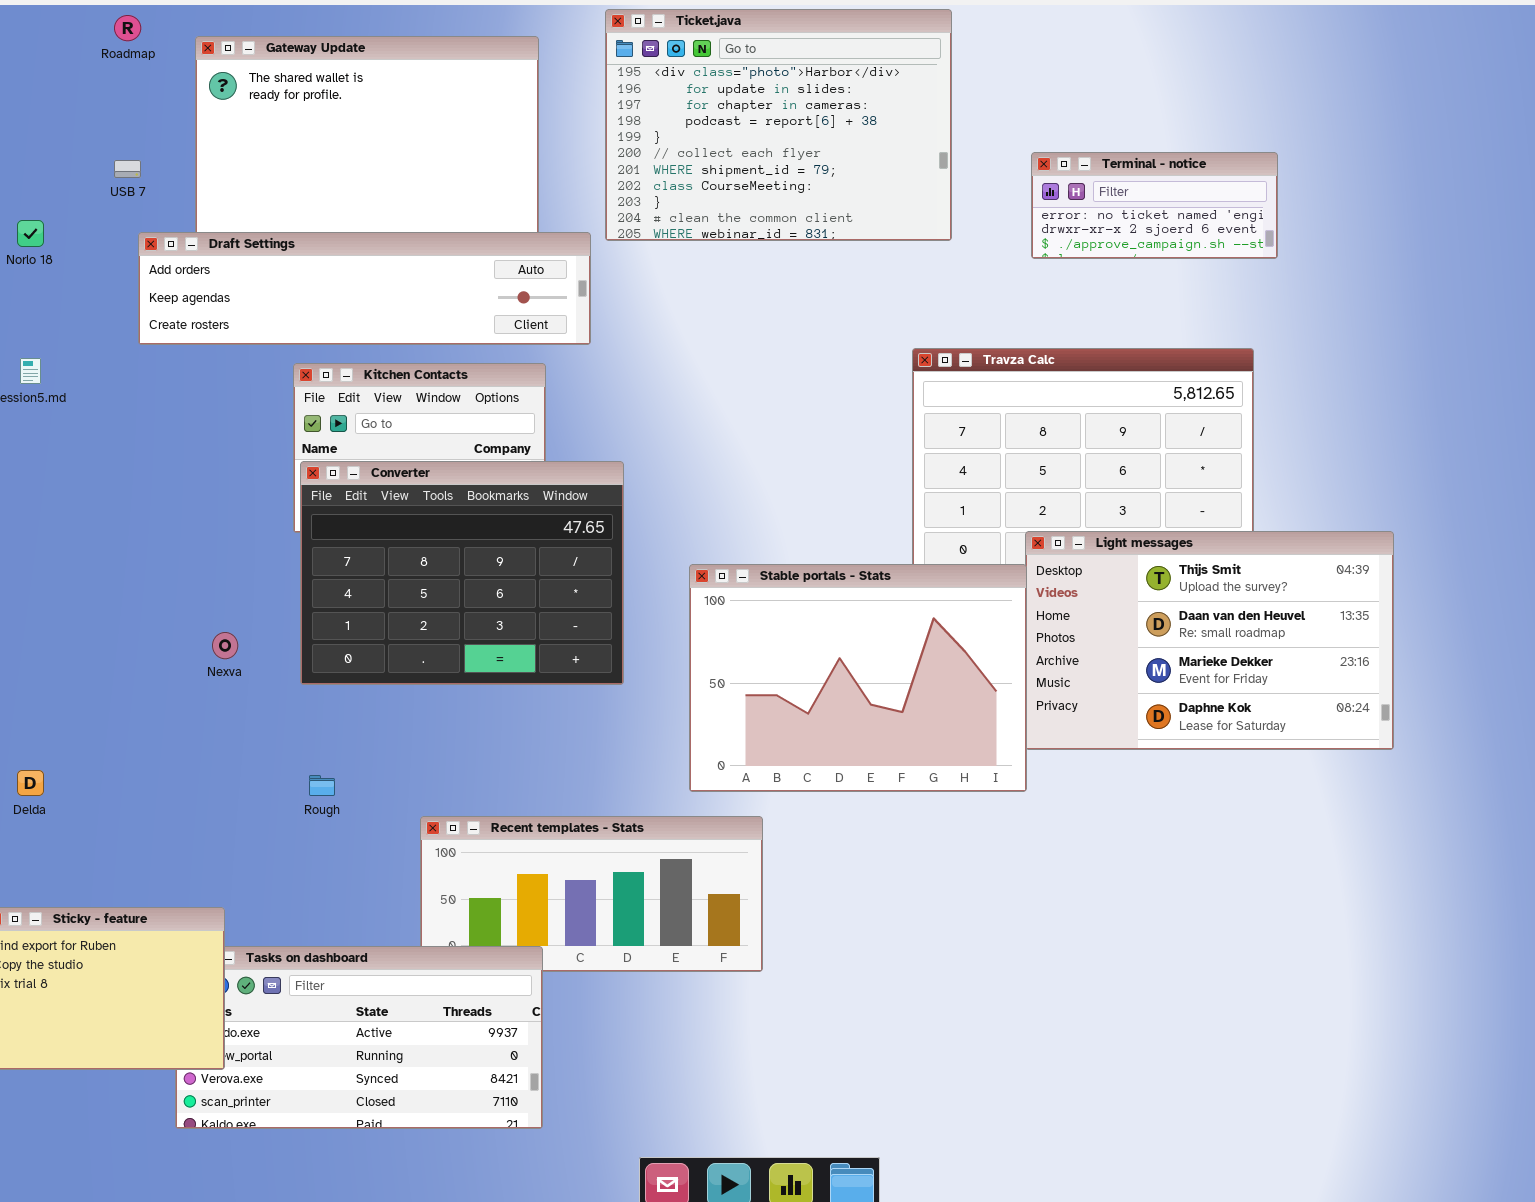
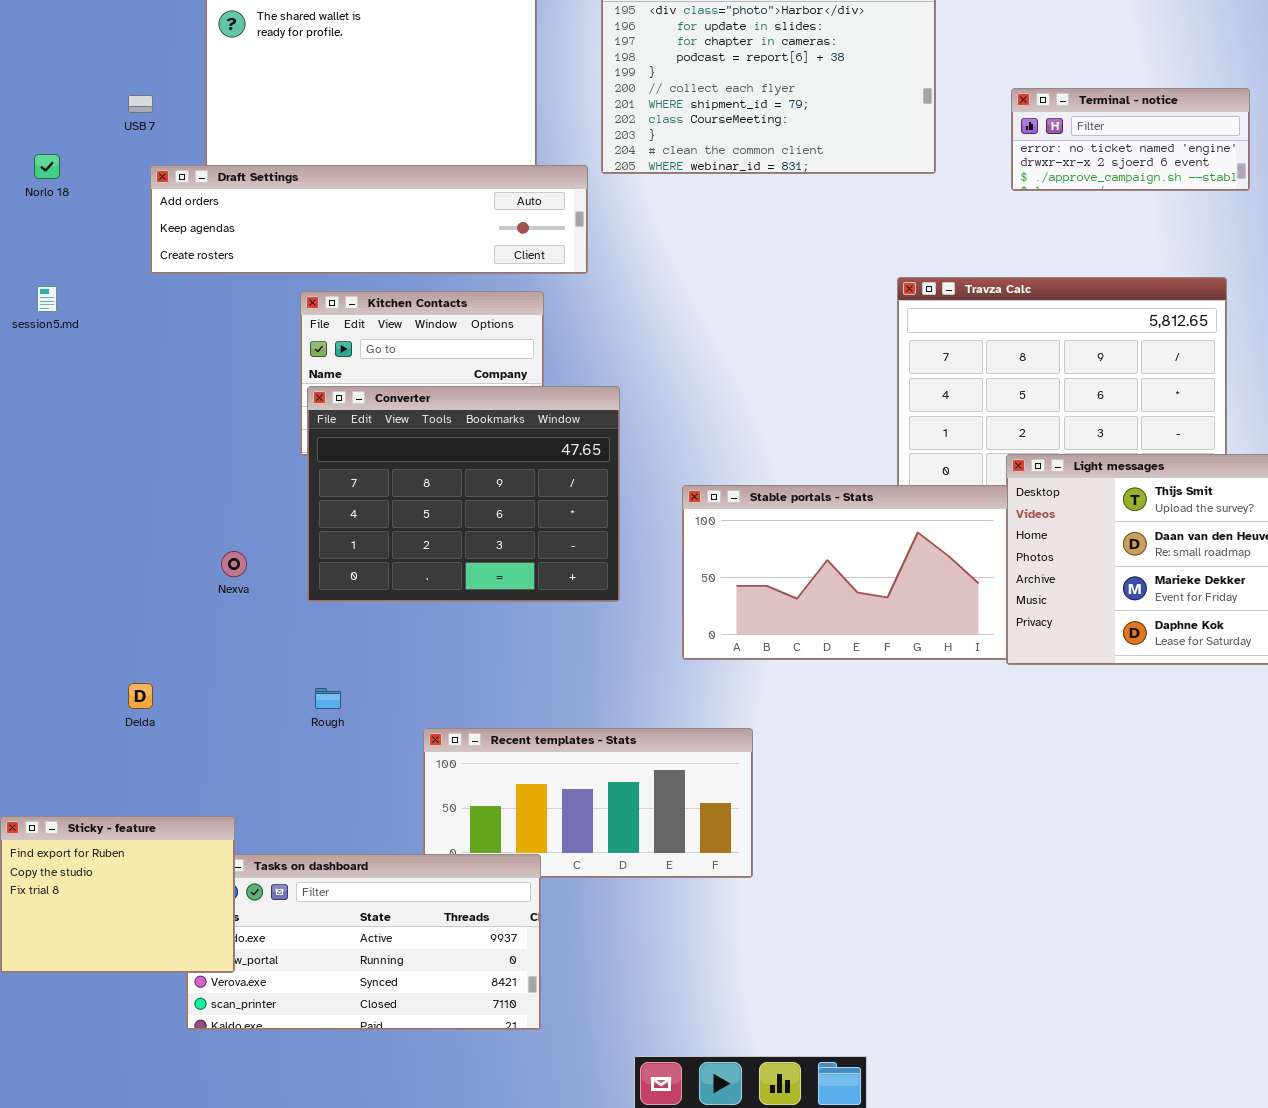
Stable portals - Stats: [689,564,1027,792] -> [682,485,1008,660], resized
Delda: [17,770,44,796] -> [128,683,153,709], moved

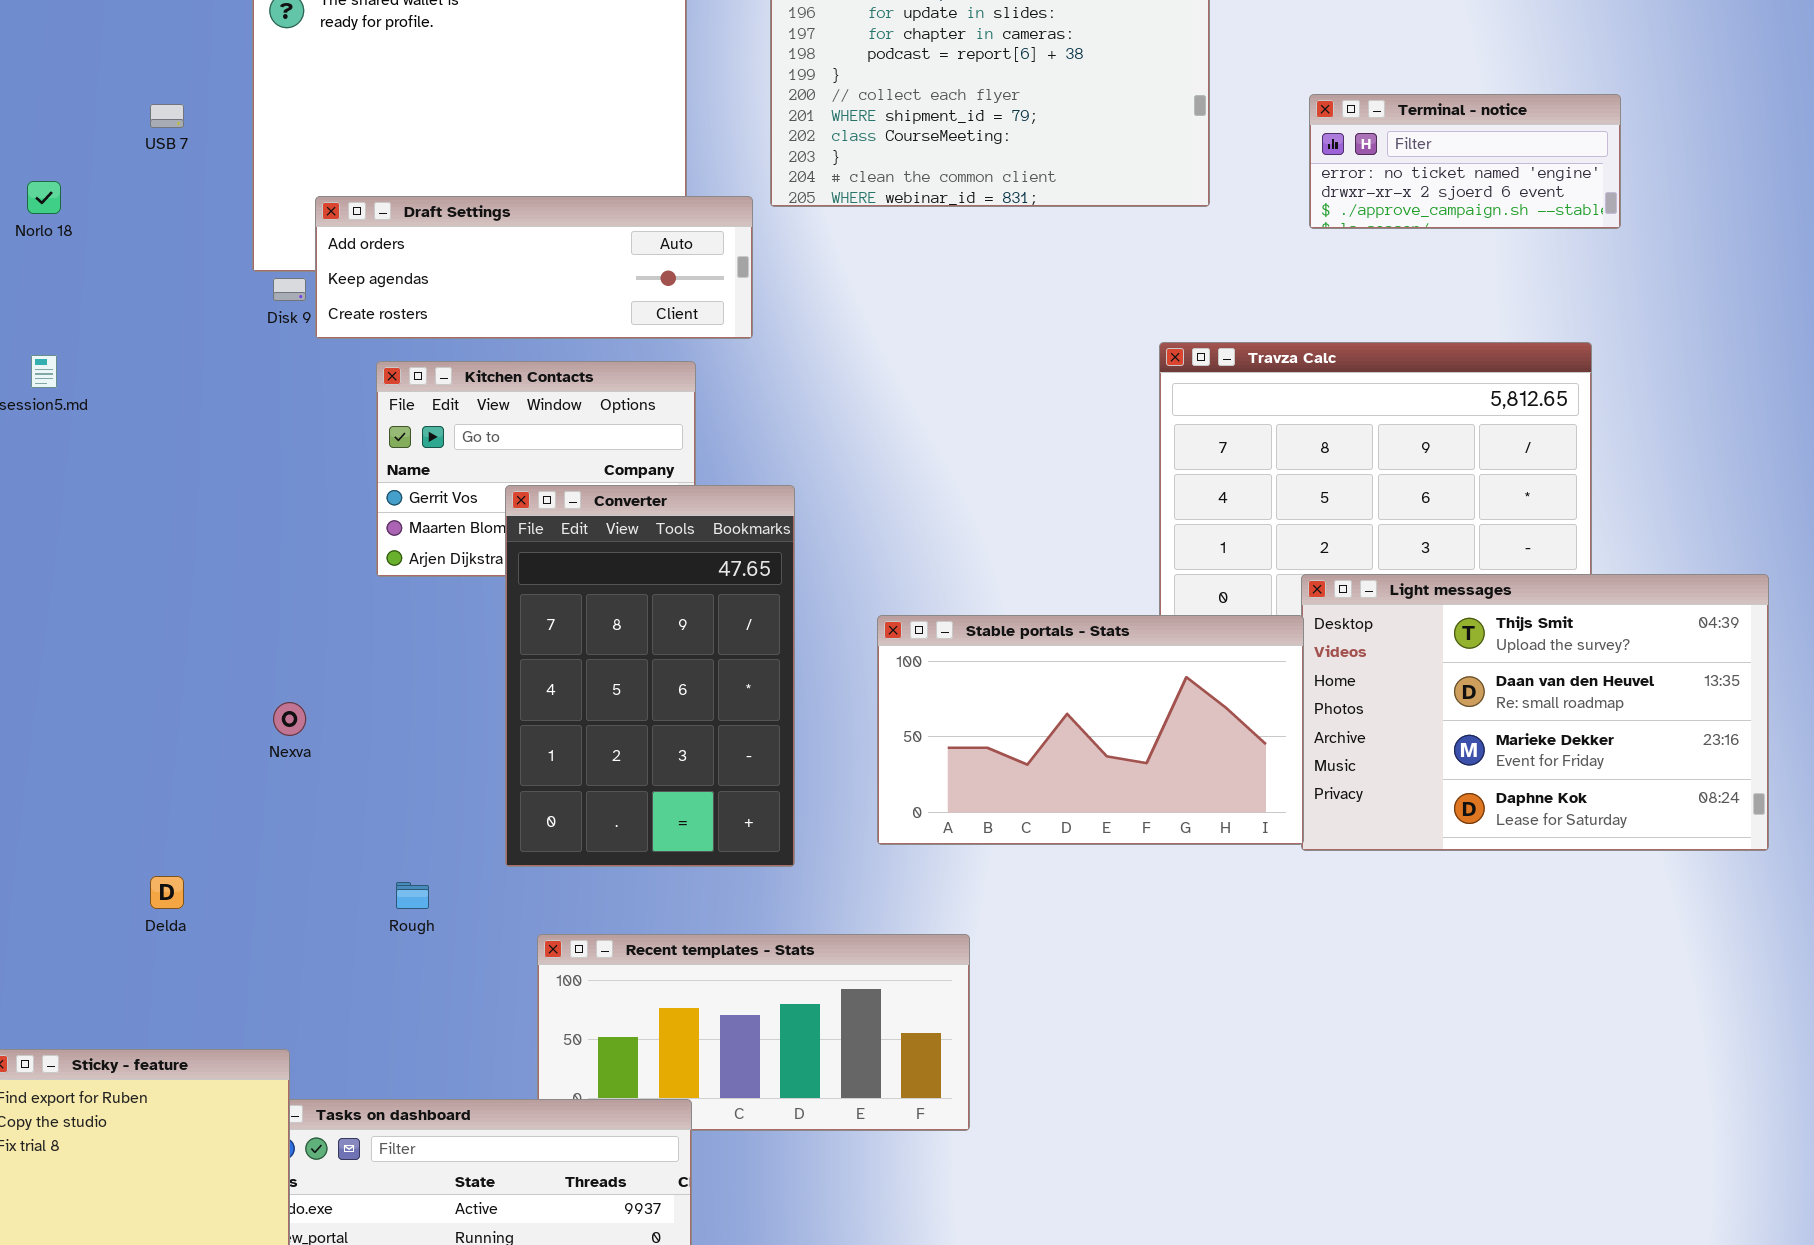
Draft Settings: [150,165,588,274] -> [315,196,753,339], resized
Converter: [307,386,620,602] -> [505,485,795,867], resized

